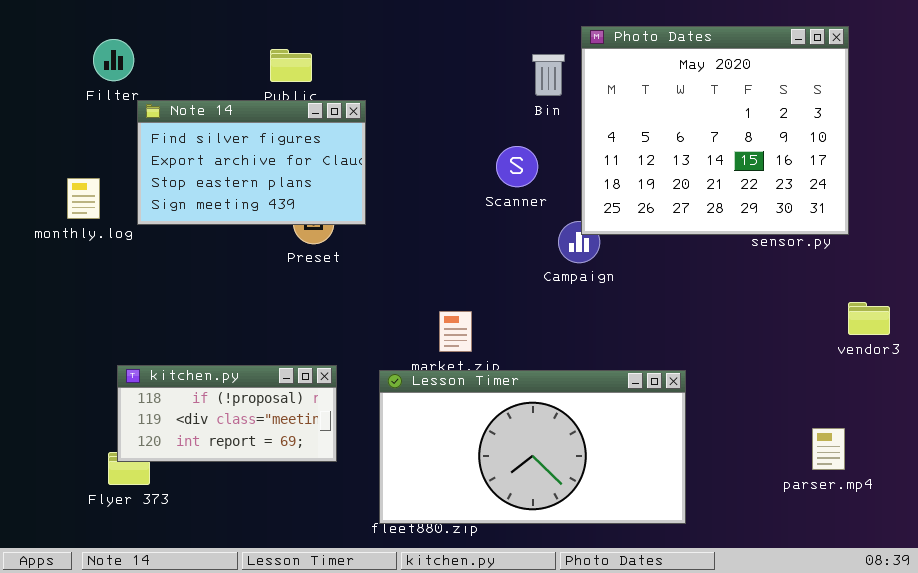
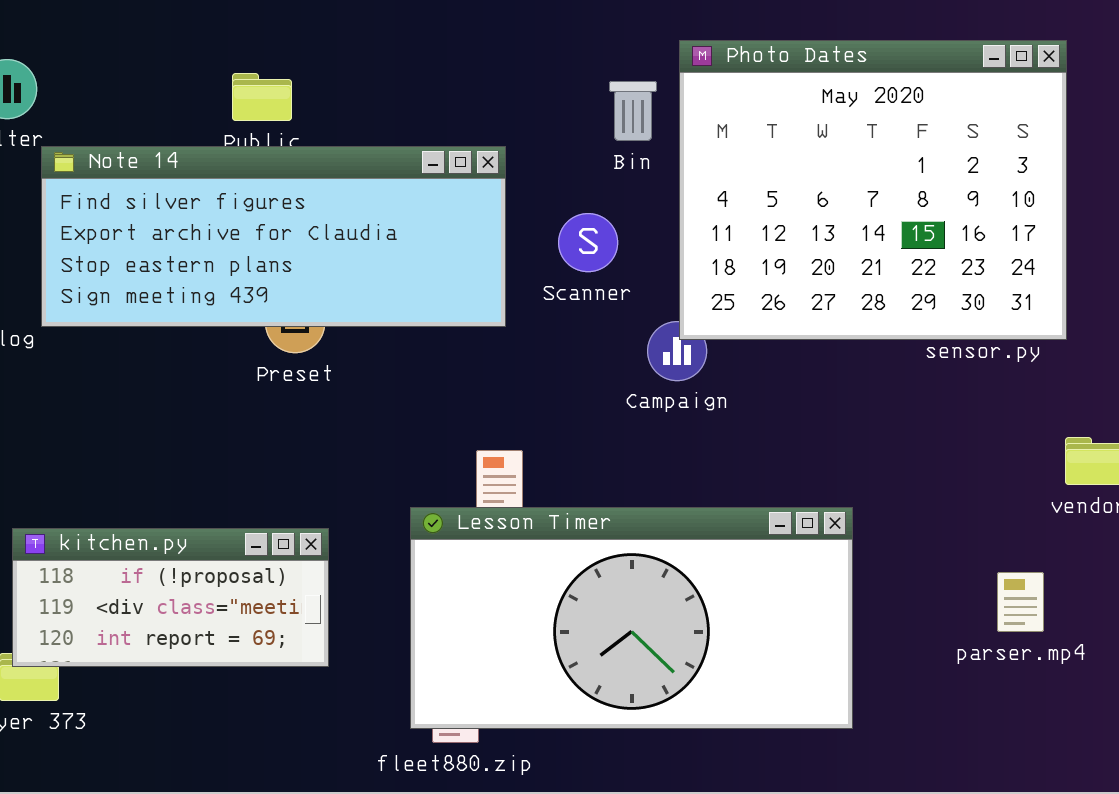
Note 14: [137,100,366,225] -> [41,146,506,327], resized
Lesson Timer: [379,370,686,524] -> [410,507,853,729], moved
parser.mp4: [812,428,845,470] -> [997,572,1044,632], moved

